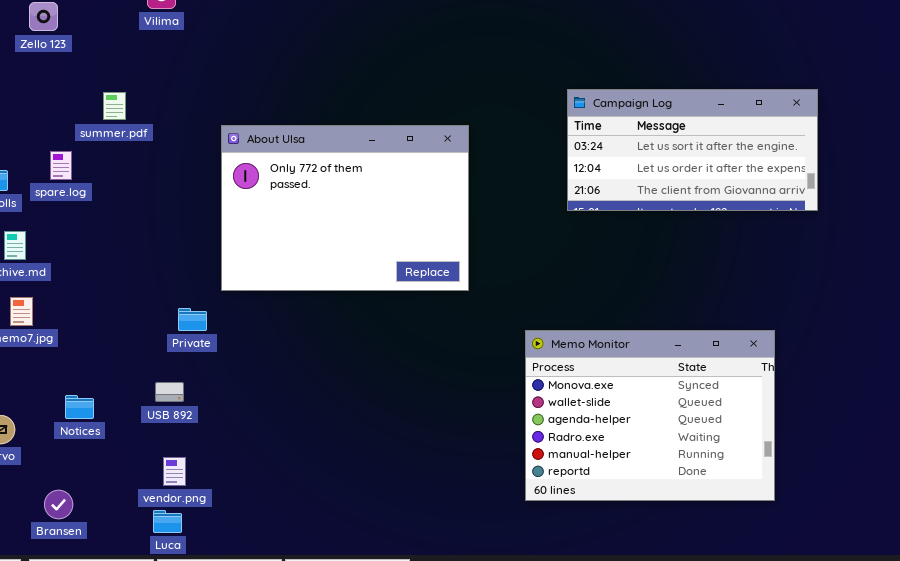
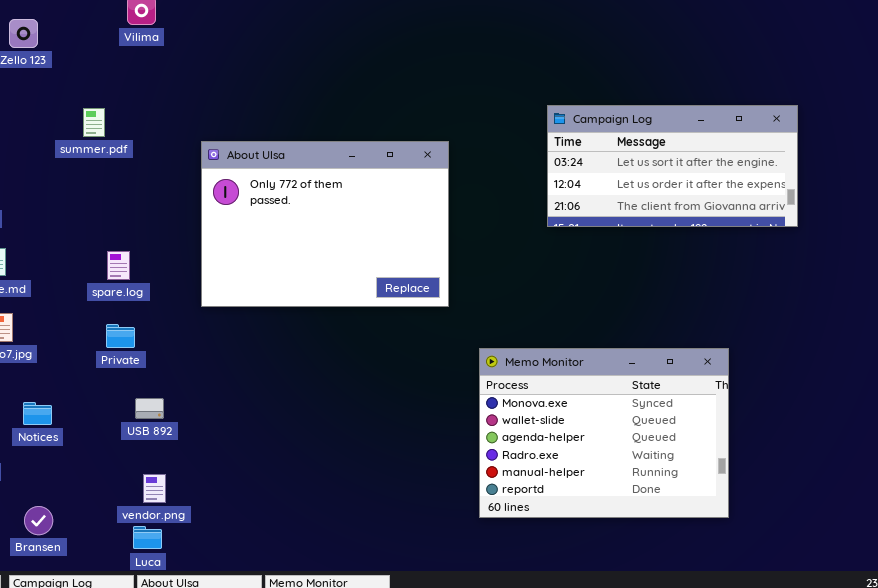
spare.log: [50,151,72,180] -> [107,251,130,280], moved
Private: [178,308,207,331] -> [106,324,135,348], moved
Memo Monitor: [525,330,775,501] -> [479,348,729,518], moved
Notices: [65,395,94,419] -> [23,402,52,425], moved

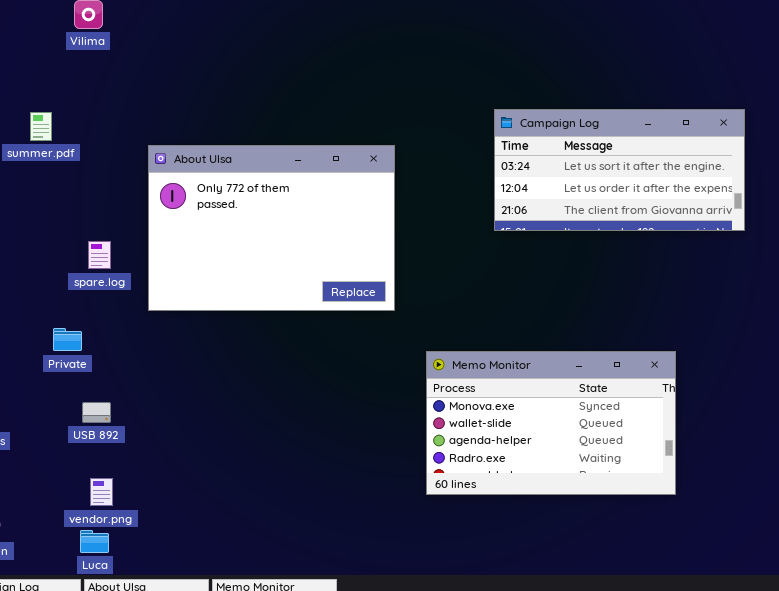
spare.log: [107,251,130,280] -> [88,241,111,269], moved
Memo Monitor: [479,348,729,518] -> [426,351,676,495], resized

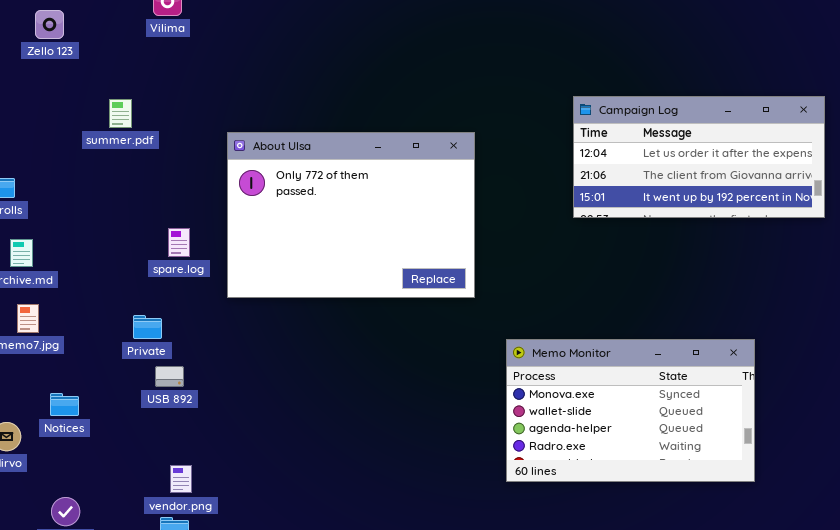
Campaign Log: [494,109,745,231] -> [573,96,825,218], scrolled down 1 row
USB 892: [82,402,111,423] -> [155,366,184,387], moved

